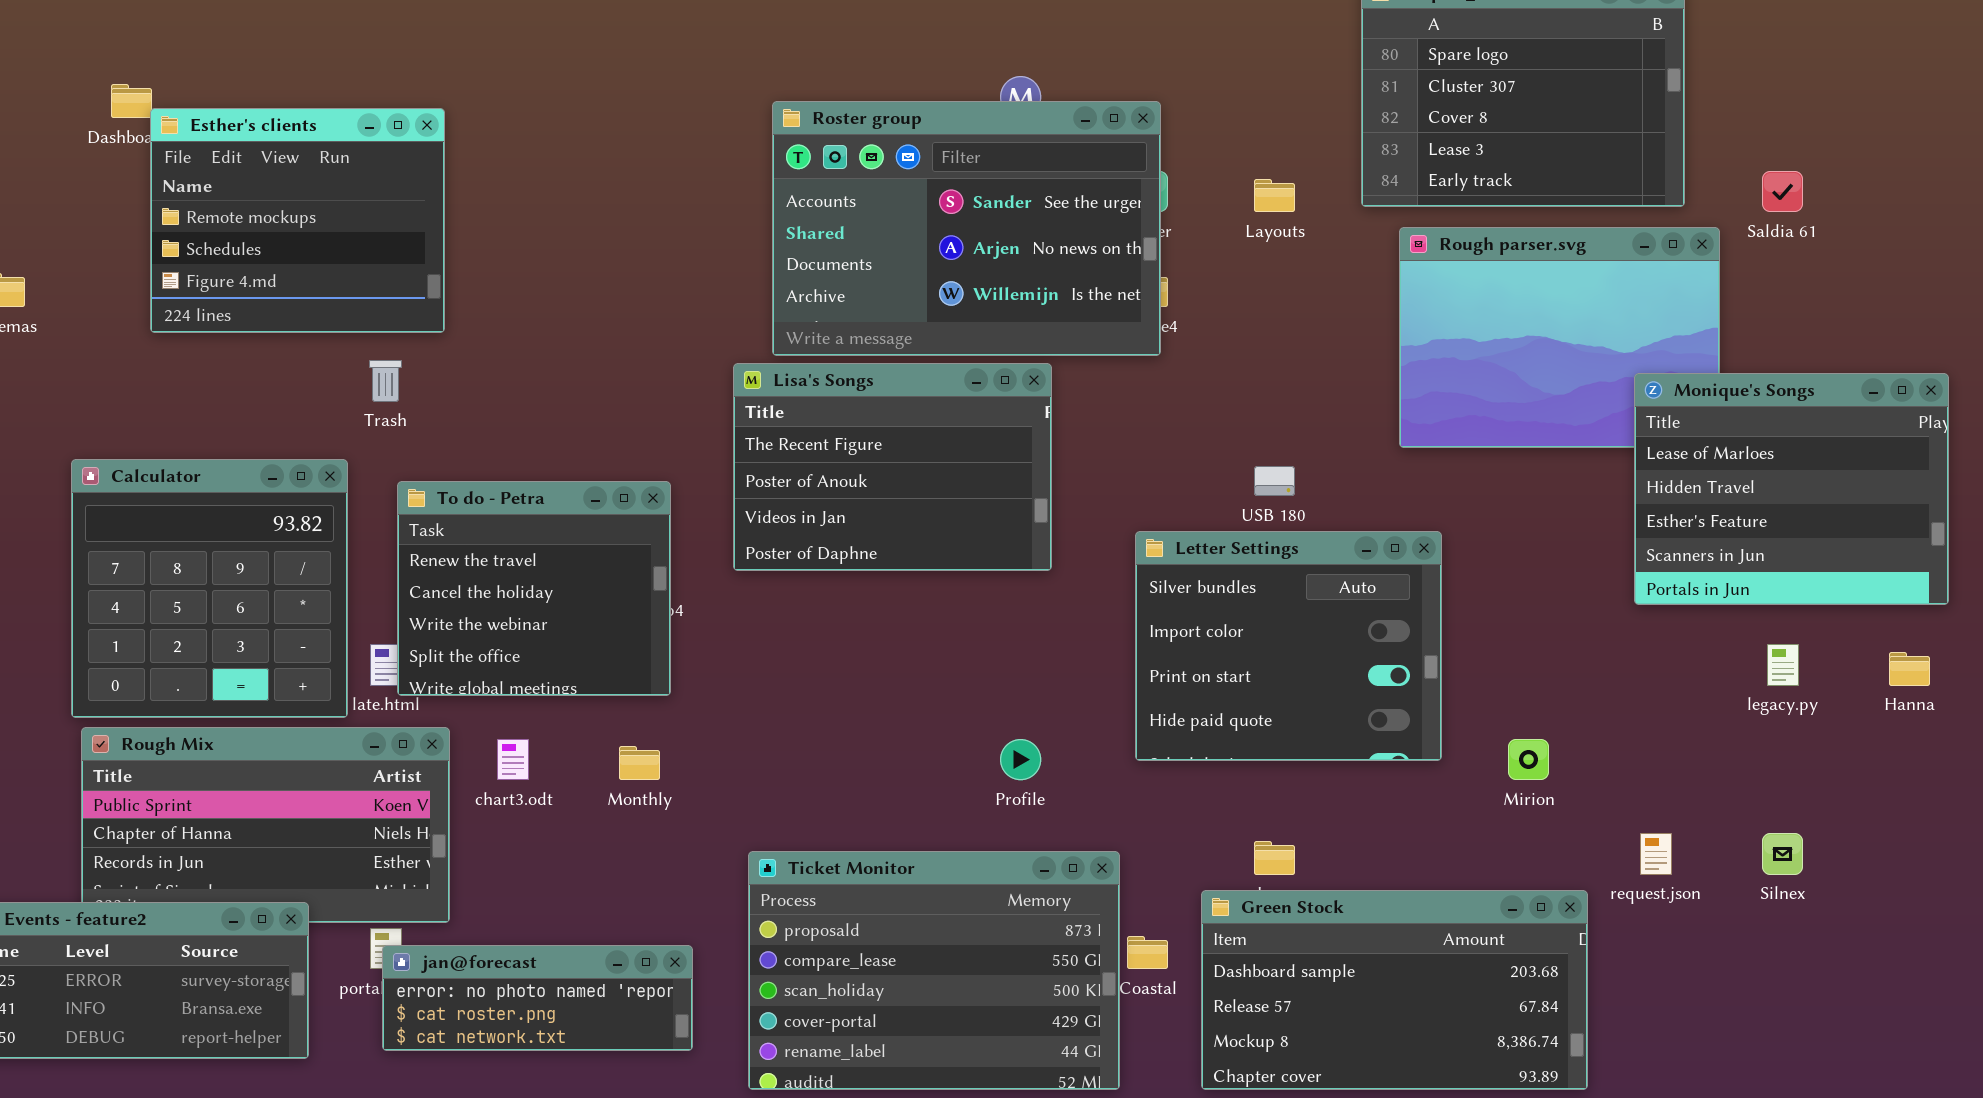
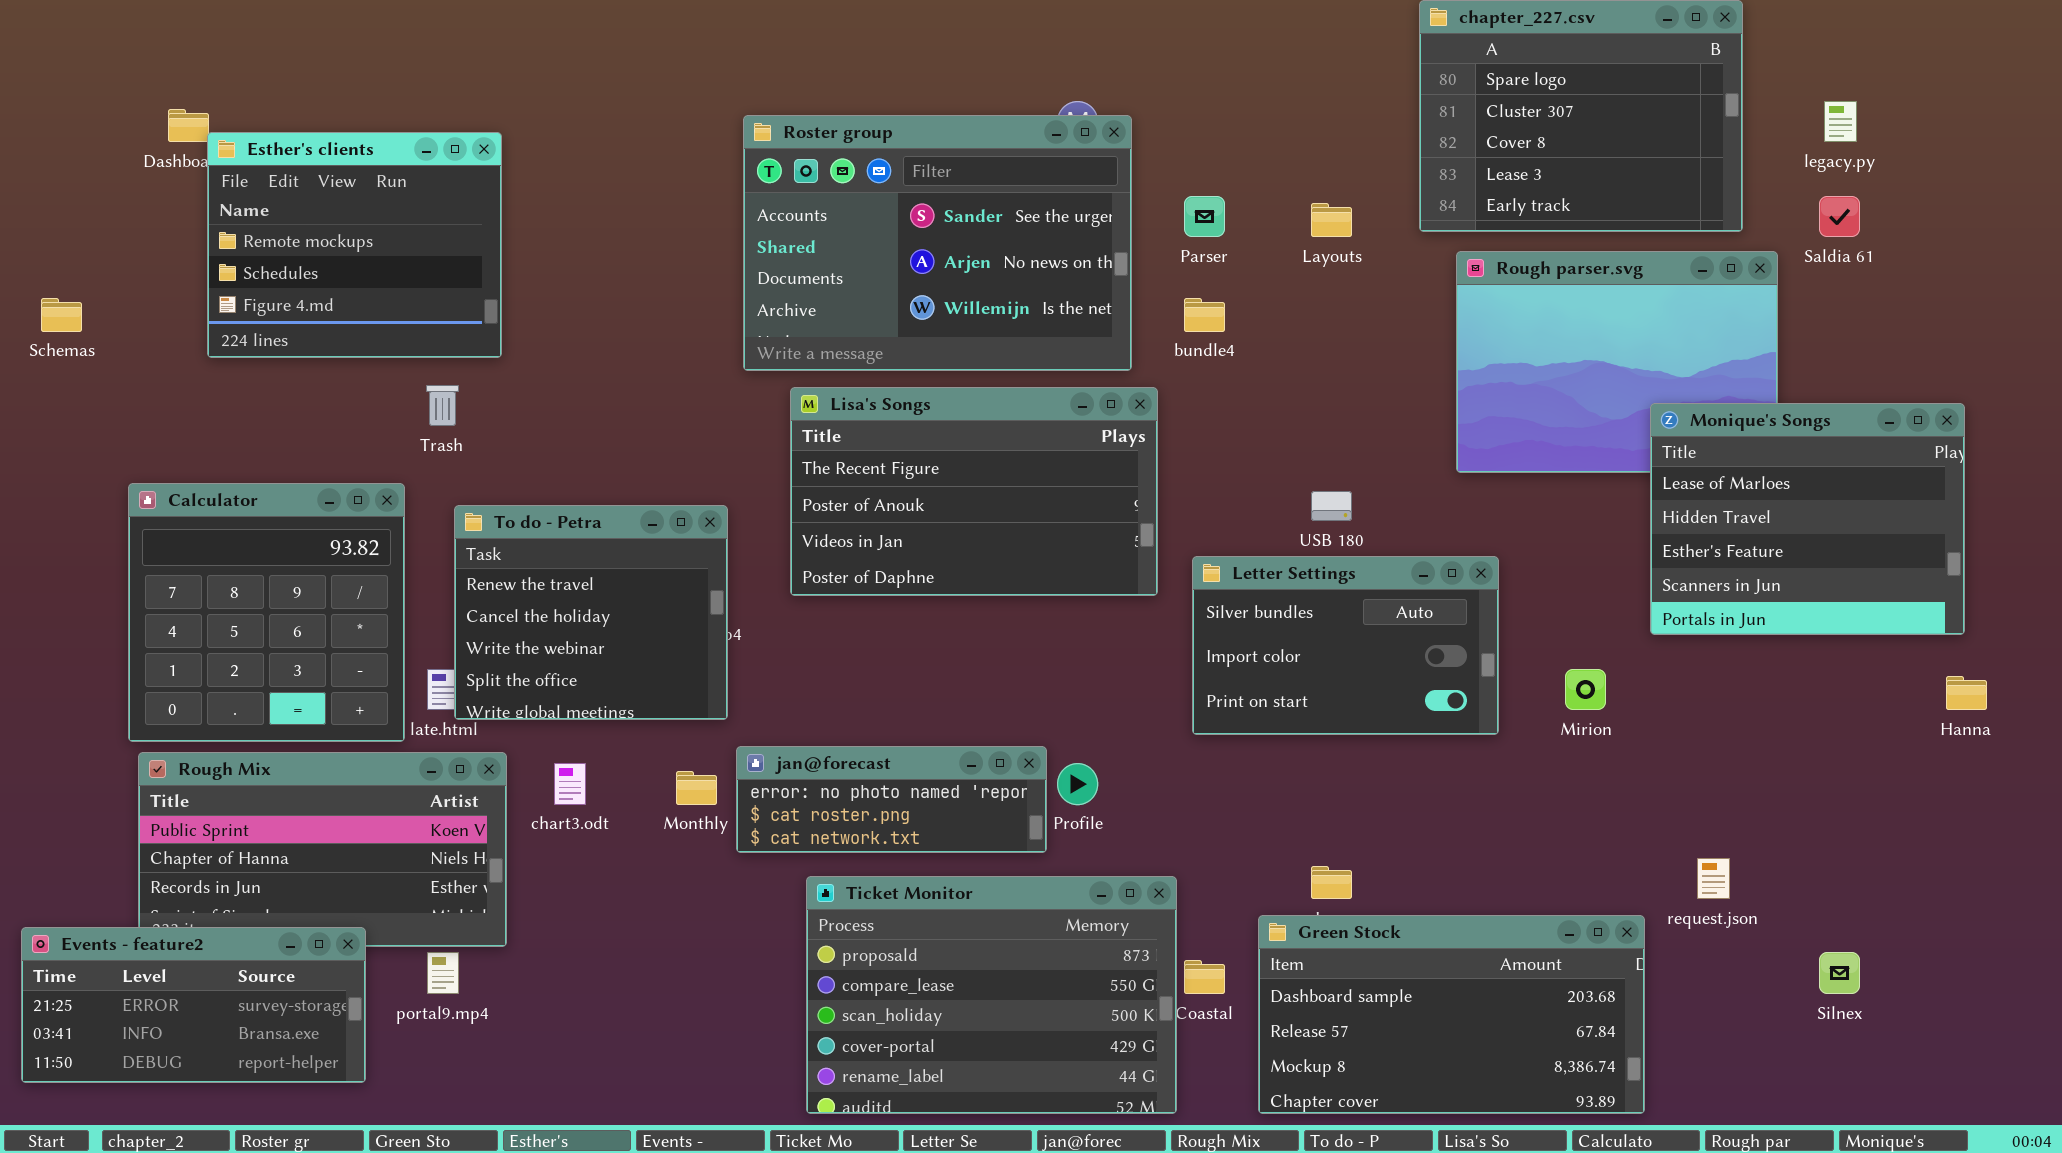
Roster group: [772,101,1161,356] -> [743,115,1132,371], moved
Lisa's Songs: [733,363,1052,571] -> [790,387,1158,596], resized
Monique's Songs: [1634,373,1949,605] -> [1650,403,1965,635], moved
Letter Settings: [1135,531,1442,761] -> [1192,556,1499,735], resized
legacy.py: [1767,644,1799,686] -> [1824,101,1857,142], moved
Mirion: [1508,739,1549,780] -> [1565,669,1606,710], moved
Silnex: [1762,833,1803,875] -> [1819,952,1860,994], moved
jan@forecast: [382,945,693,1051] -> [736,746,1047,853], moved

